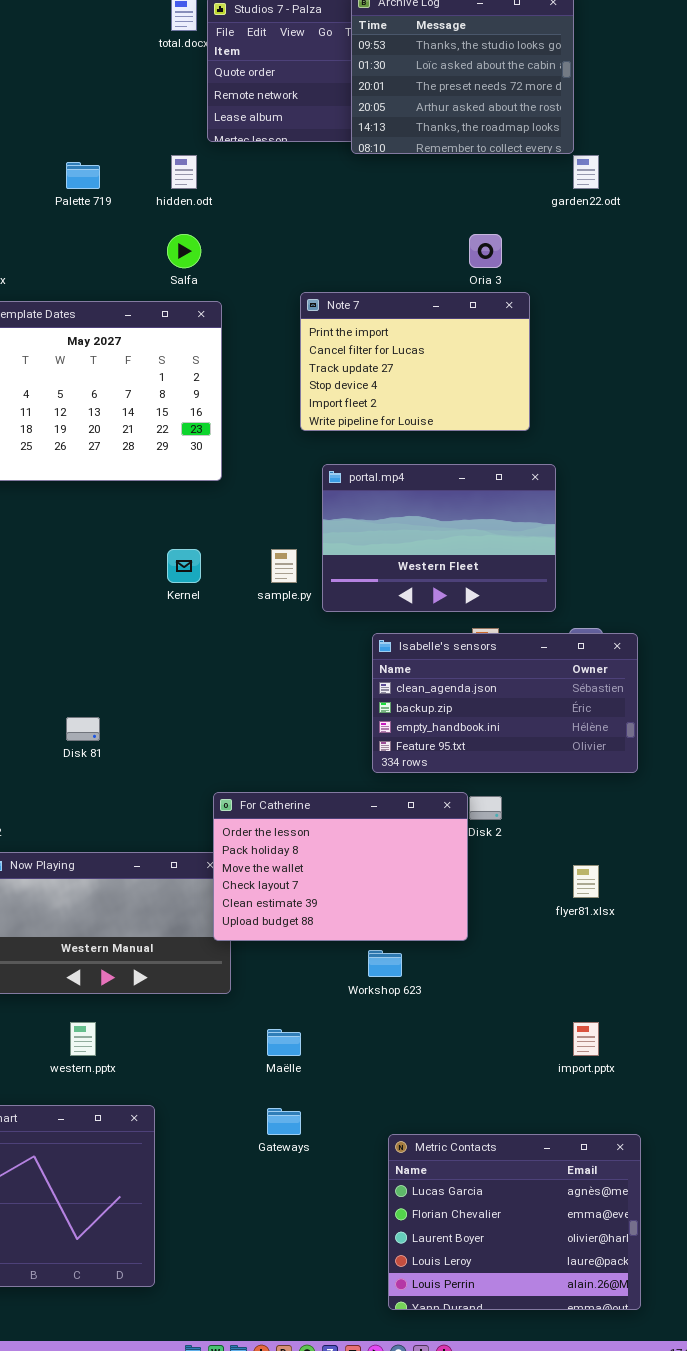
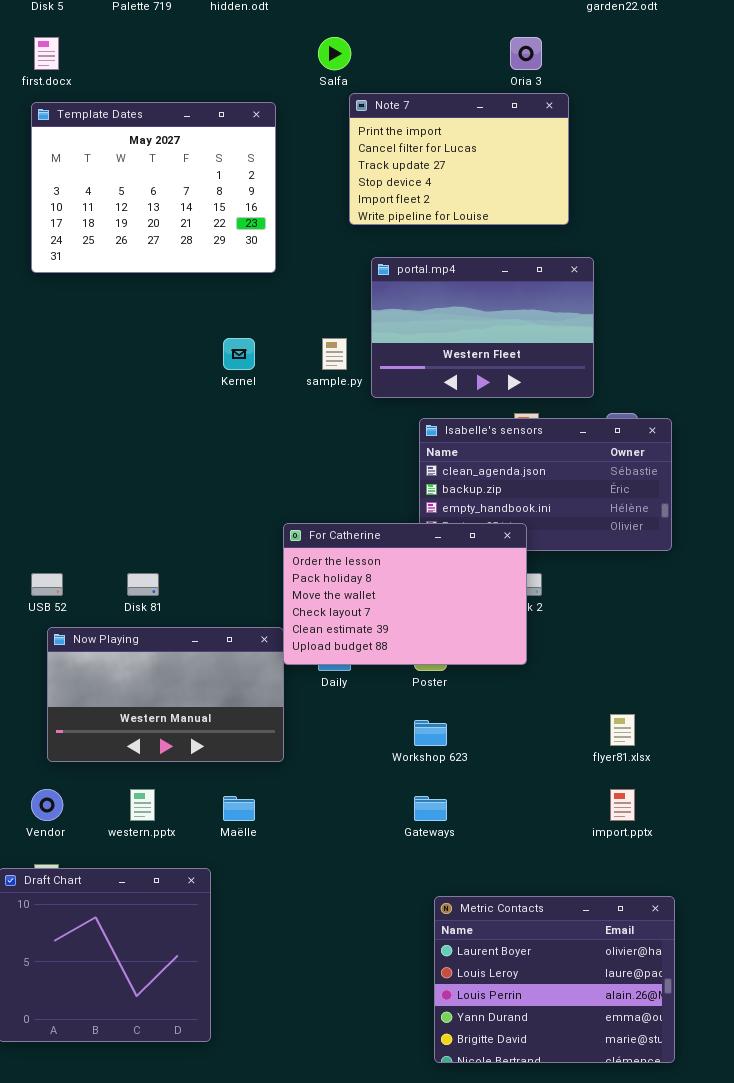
Salfa: [167,234,201,268] -> [318,37,351,70], moved
Disk 81: [66,717,100,741] -> [127,573,159,596], moved
For Catherine: [213,792,468,941] -> [283,523,527,665], moved
flyer81.xlsx: [573,865,599,898] -> [610,714,635,746], moved
Maëlle: [267,1029,301,1056] -> [223,796,255,821], moved
Gateways: [267,1108,301,1135] -> [414,796,447,821], moved
Metric Contacts: [388,1134,641,1310] -> [434,896,675,1063], scrolled down 2 rows

